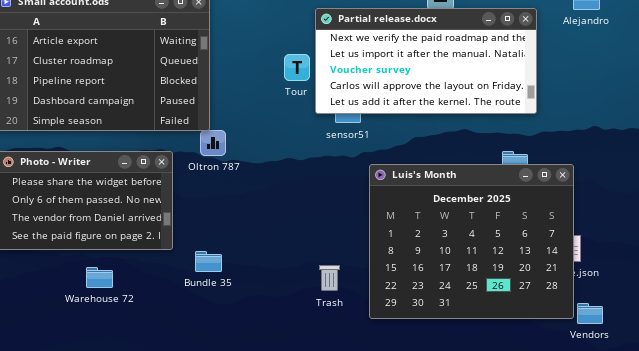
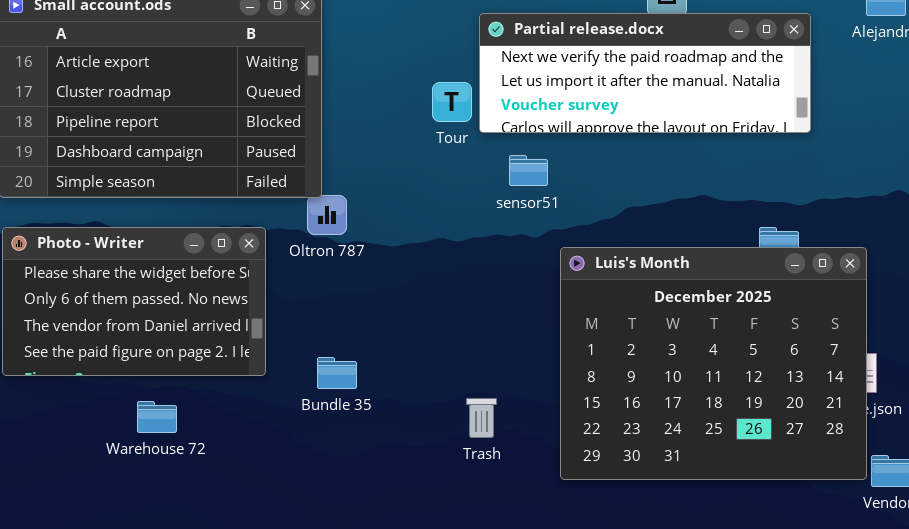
Partial release.docx: [315,8,537,114] -> [479,13,811,133], resized
Bundle 35: [195,251,222,272] -> [317,357,357,389], moved
Trash: [319,265,340,291] -> [466,398,497,438], moved

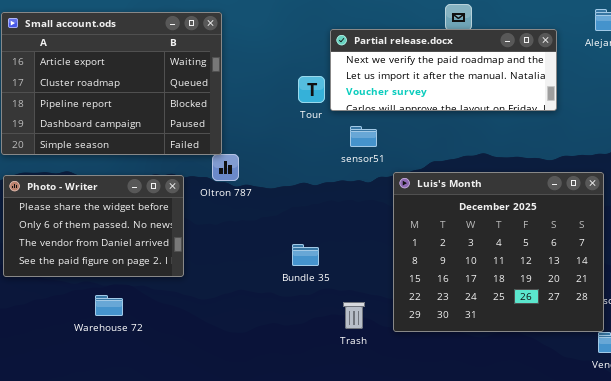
Luis's Month: [560,247,867,480] -> [393,172,604,332], moved
Bundle 35: [317,357,357,389] -> [292,244,319,266], moved
Trash: [466,398,497,438] -> [343,302,365,329], moved

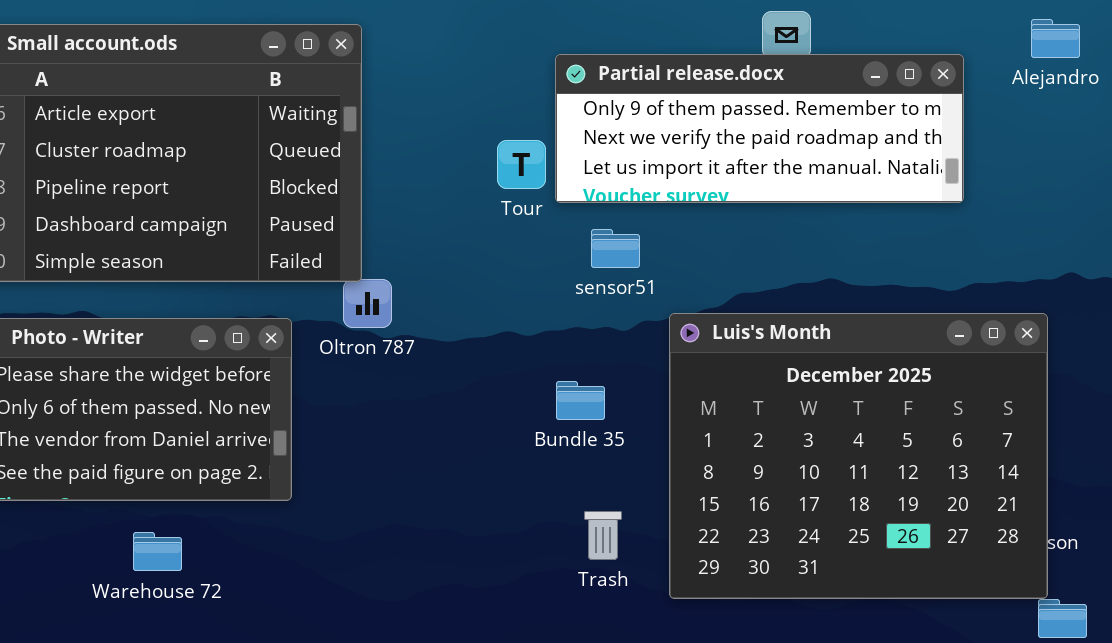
Partial release.docx: [330,29,557,111] -> [555,54,964,203], scrolled up 1 row
Bundle 35: [292,244,319,266] -> [556,381,605,420], moved
Trash: [343,302,365,329] -> [584,511,622,560], moved

